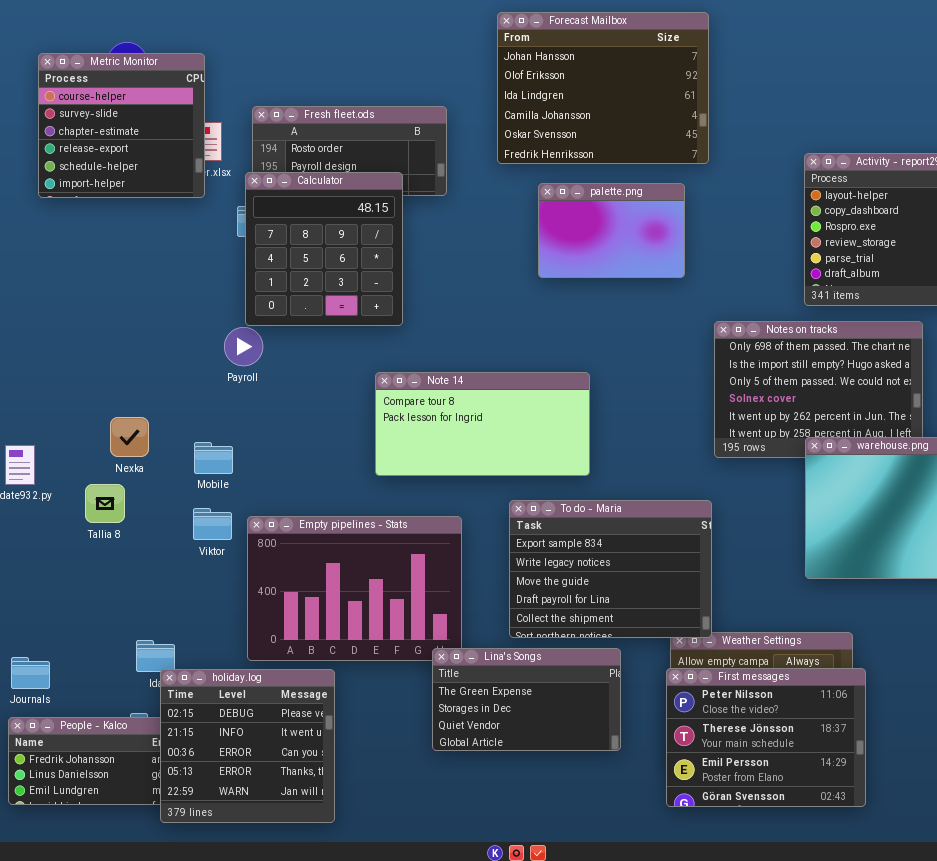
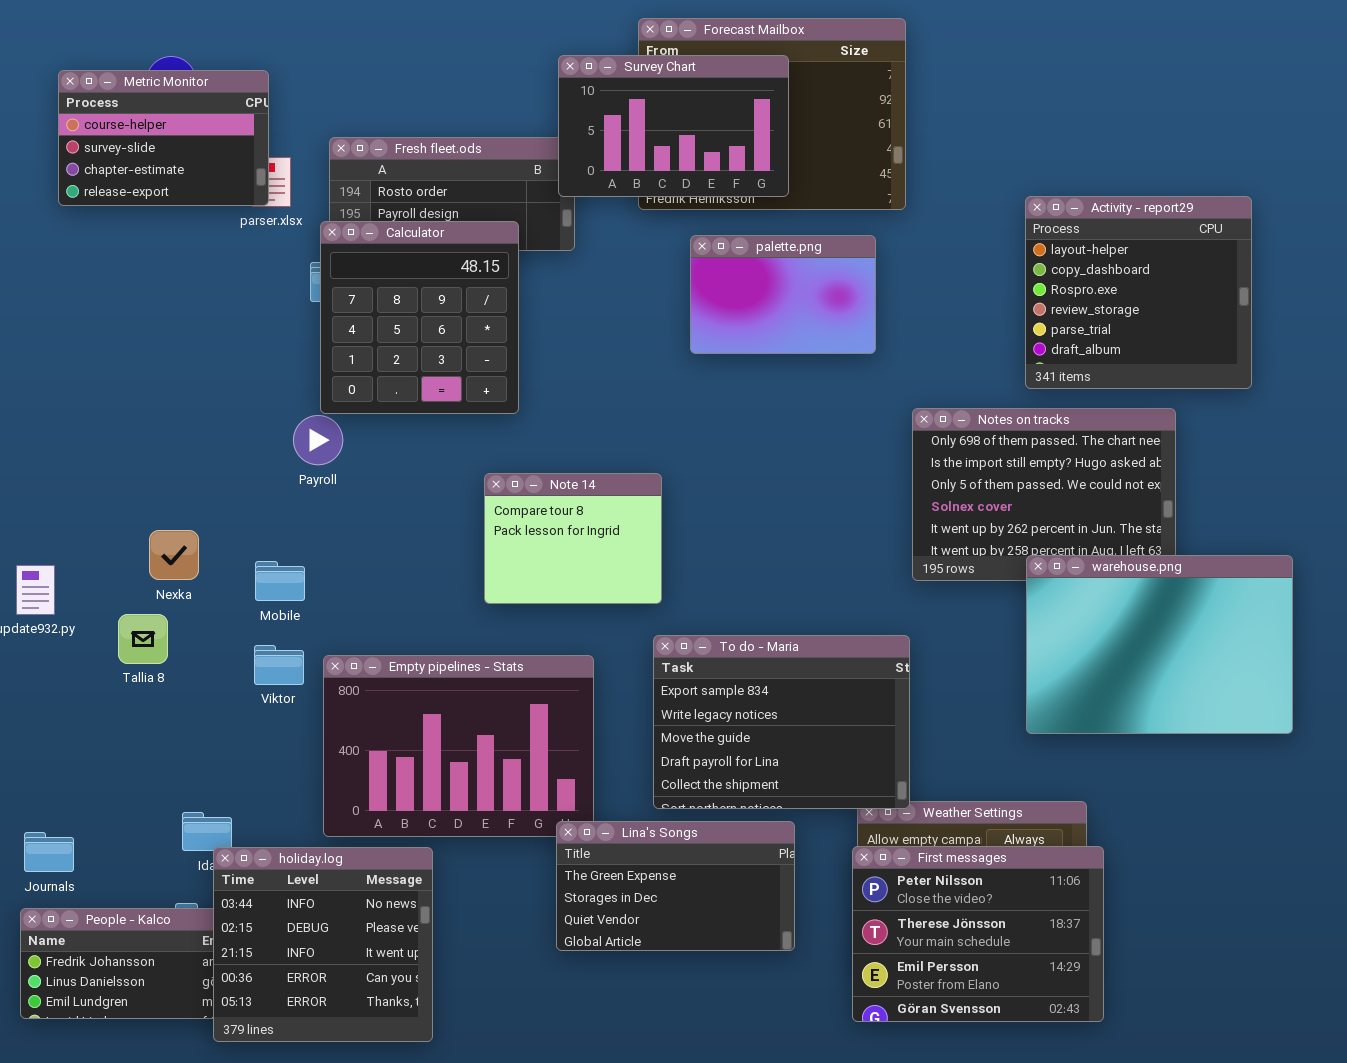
Survey Chart: none -> [558,55,789,197], opened
Metric Monitor: [38,53,205,198] -> [58,70,269,206], resized
Note 14: [375,372,590,476] -> [484,473,662,604], resized
holiday.log: [160,669,335,823] -> [213,847,433,1042], scrolled up 1 row

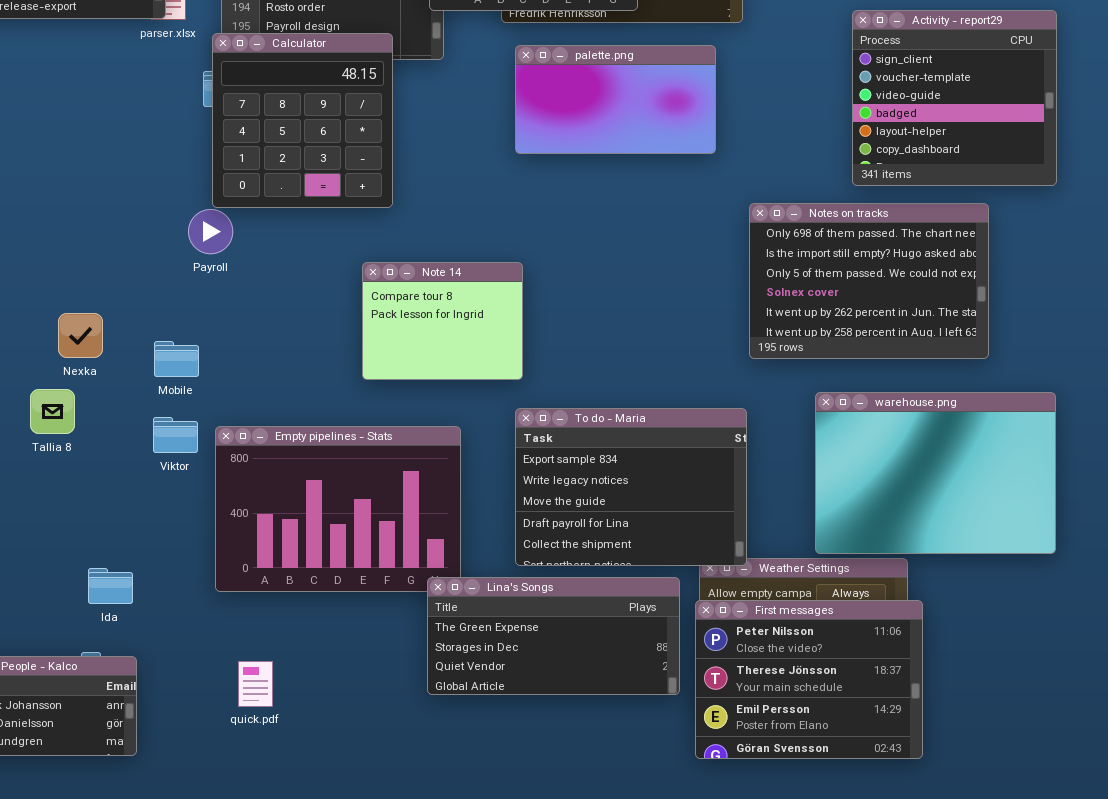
Activity - report29: [1025,196,1252,389] -> [852,10,1057,186], scrolled up 4 rows
palette.png: [690,235,876,354] -> [515,45,716,154], resized
warehouse.png: [1026,555,1293,734] -> [815,392,1056,554], moved
Lina's Songs: [556,821,795,951] -> [427,577,680,695], resized
holiday.log: [213,847,433,1042] -> none, closed

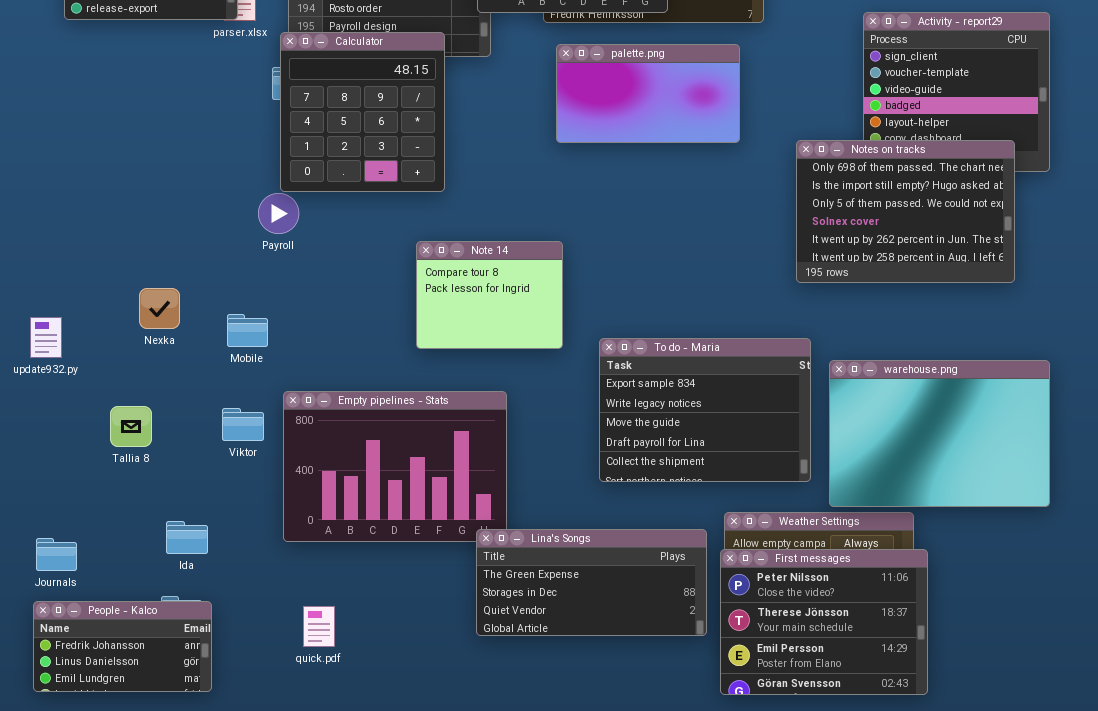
Notes on tracks: [749,203,989,359] -> [796,140,1015,283], moved
Tallia 8: [30,389,75,434] -> [110,406,152,447], moved
To do - Maria: [515,408,747,566] -> [599,338,811,482], moved
Viktor: [153,417,198,453] -> [222,408,264,441], moved

